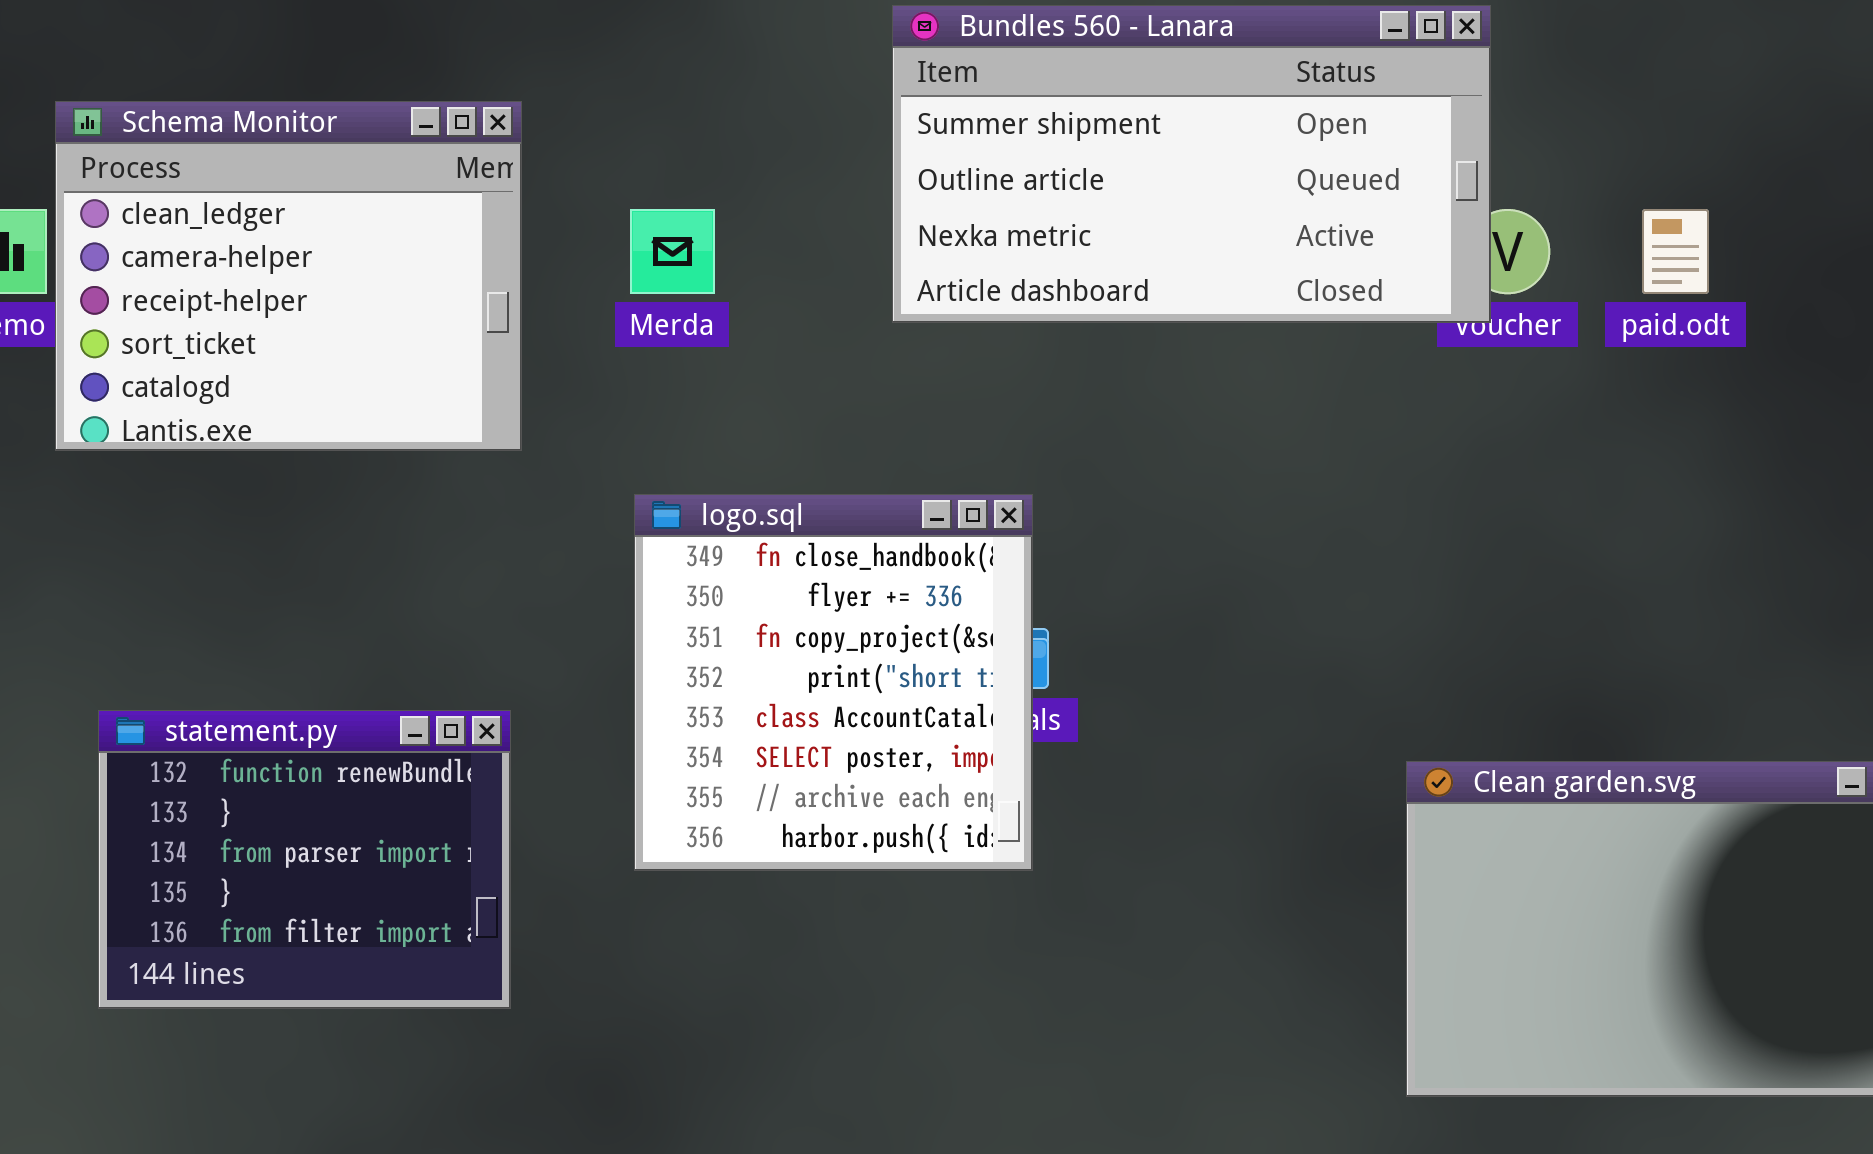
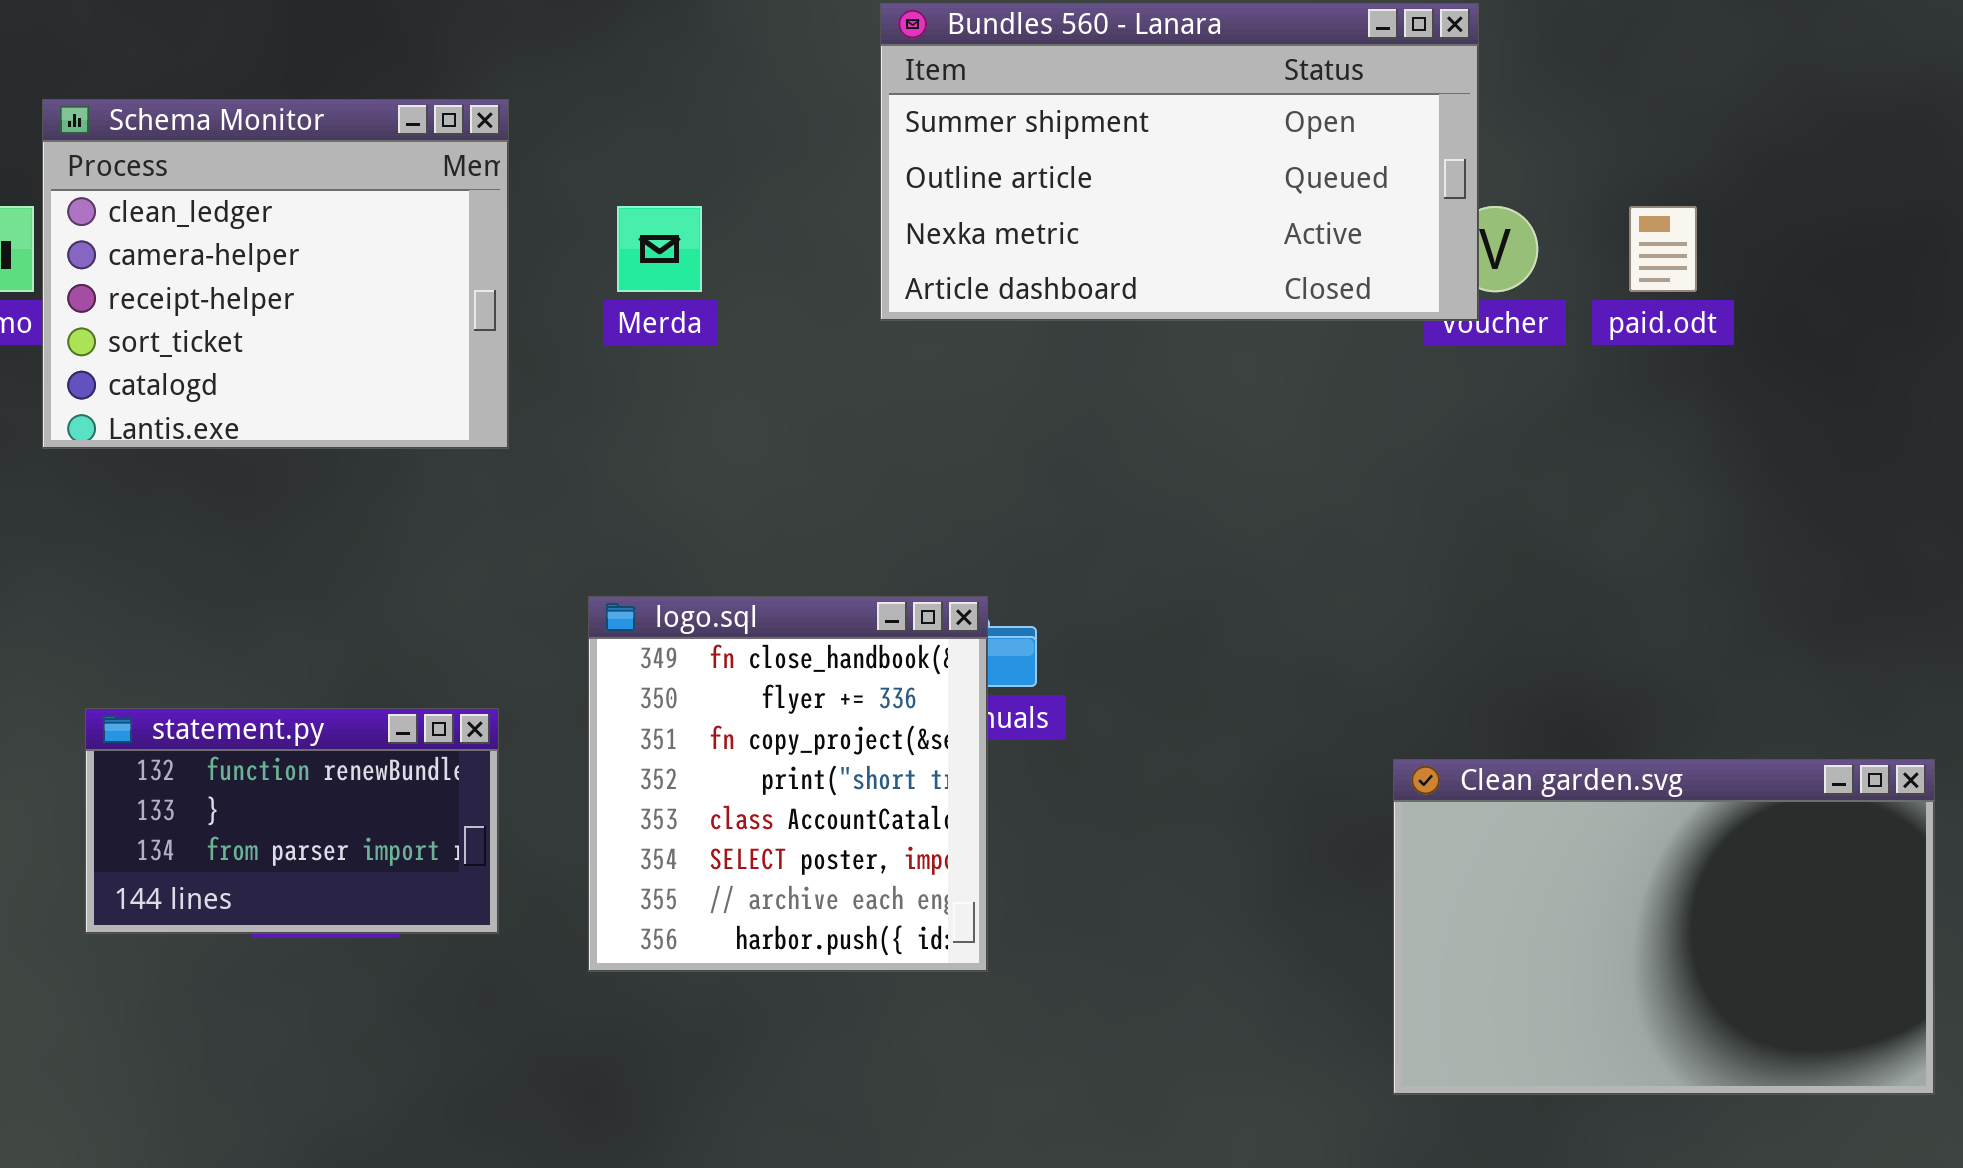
logo.sql: [634,494,1033,871] -> [588,596,988,972], moved
statement.py: [98,710,511,1009] -> [85,708,499,934], resized

